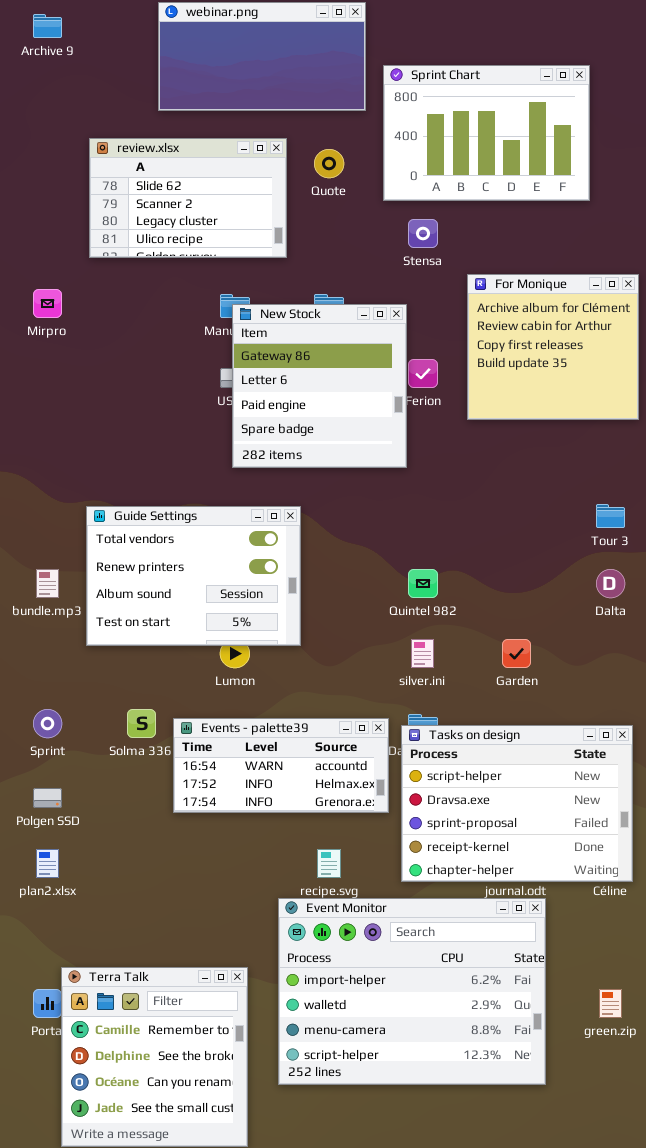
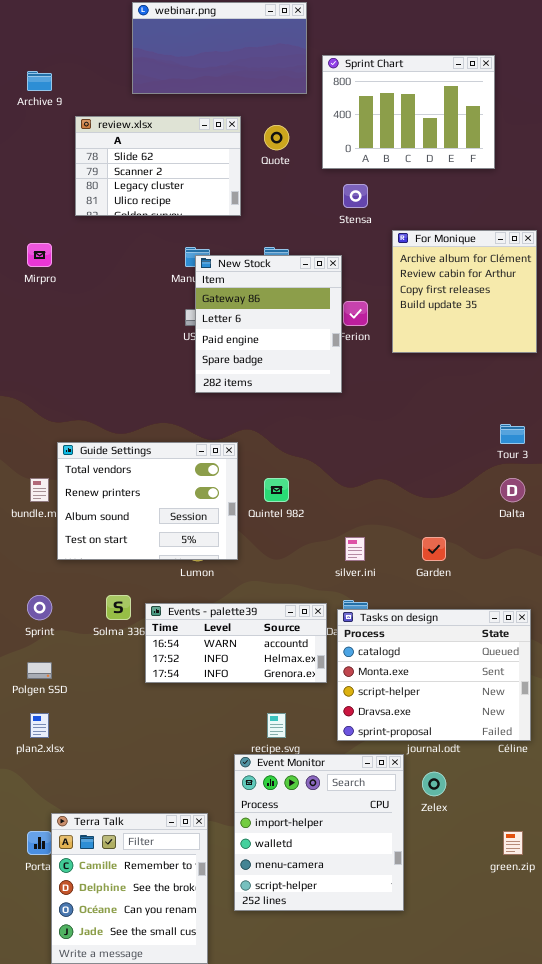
Archive 9: [33,14,62,38] -> [27,71,52,91], moved
Guide Settings: [86,506,301,646] -> [57,442,238,560], moved
Quintel 982: [408,569,438,598] -> [264,478,289,502], moved
Tasks on design: [401,725,633,882] -> [337,609,531,741], scrolled up 2 rows
Event Monitor: [278,898,546,1085] -> [234,754,404,911], resized

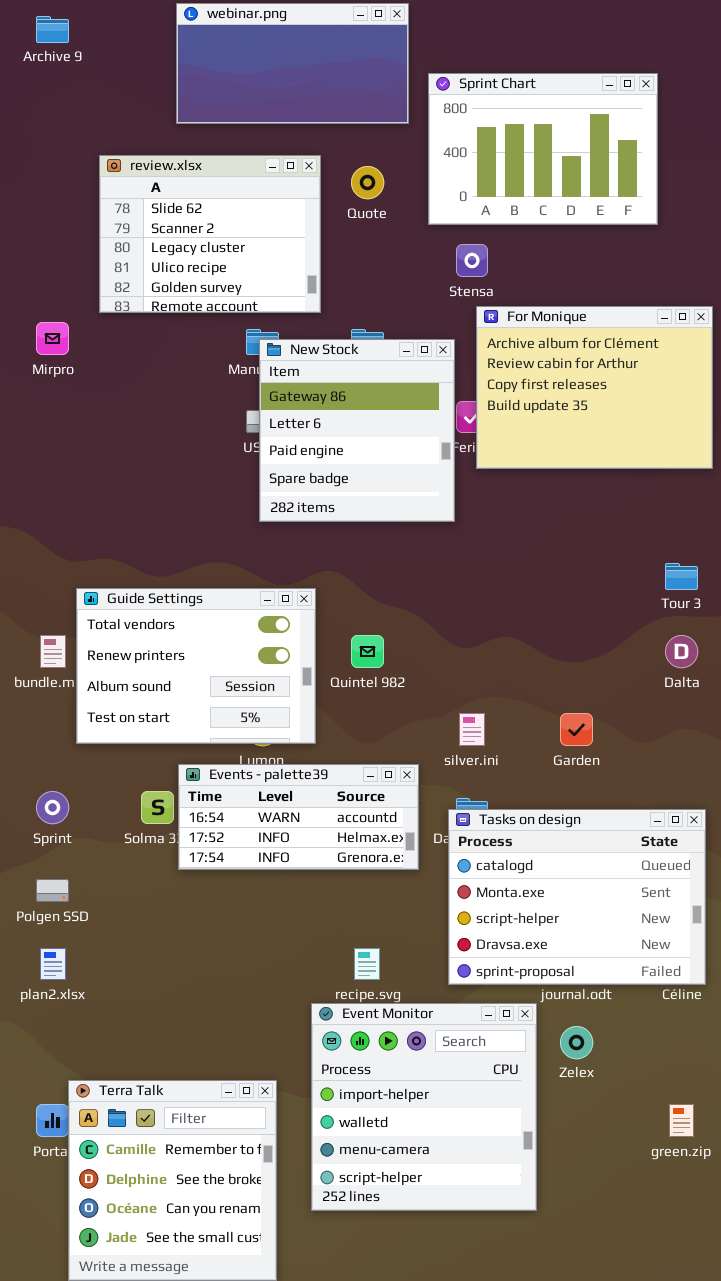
Archive 9: [27,71,52,91] -> [36,16,69,43], moved
review.xlsx: [75,116,241,216] -> [99,155,321,313], resized
For Monique: [392,230,537,353] -> [476,306,713,469], resized
Events - palette39: [145,603,327,683] -> [178,764,419,870], moved

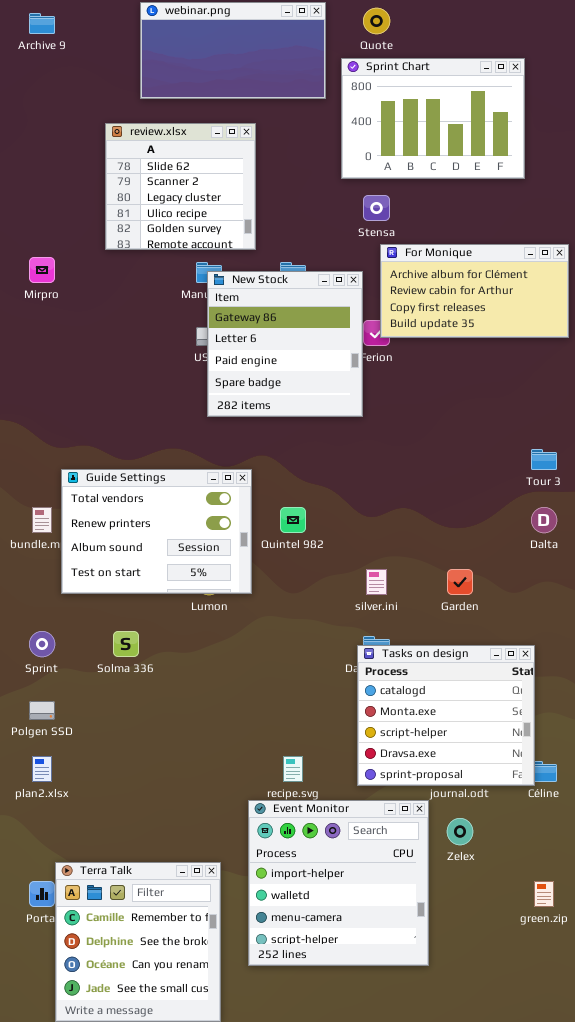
review.xlsx: [99,155,321,313] -> [105,123,256,250], resized
Quote: [351,166,384,199] -> [363,8,390,34], moved
For Monique: [476,306,713,469] -> [380,244,569,338], resized
Events - palette39: [178,764,419,870] -> none, closed
Tasks on design: [448,809,706,985] -> [357,645,535,786], resized

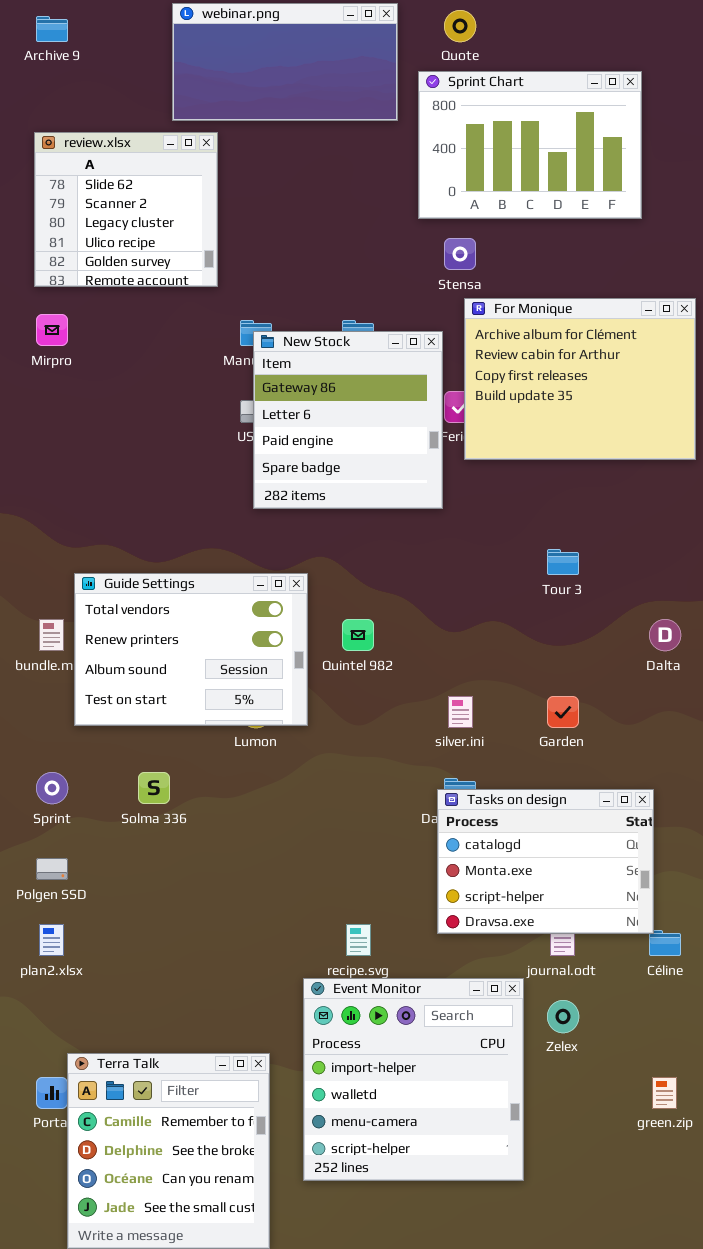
review.xlsx: [105,123,256,250] -> [34,132,218,287], moved
For Monique: [380,244,569,338] -> [464,298,696,460], resized
Tour 3: [531,449,557,470] -> [547,549,579,575], moved
Tasks on design: [357,645,535,786] -> [437,789,654,934], resized

